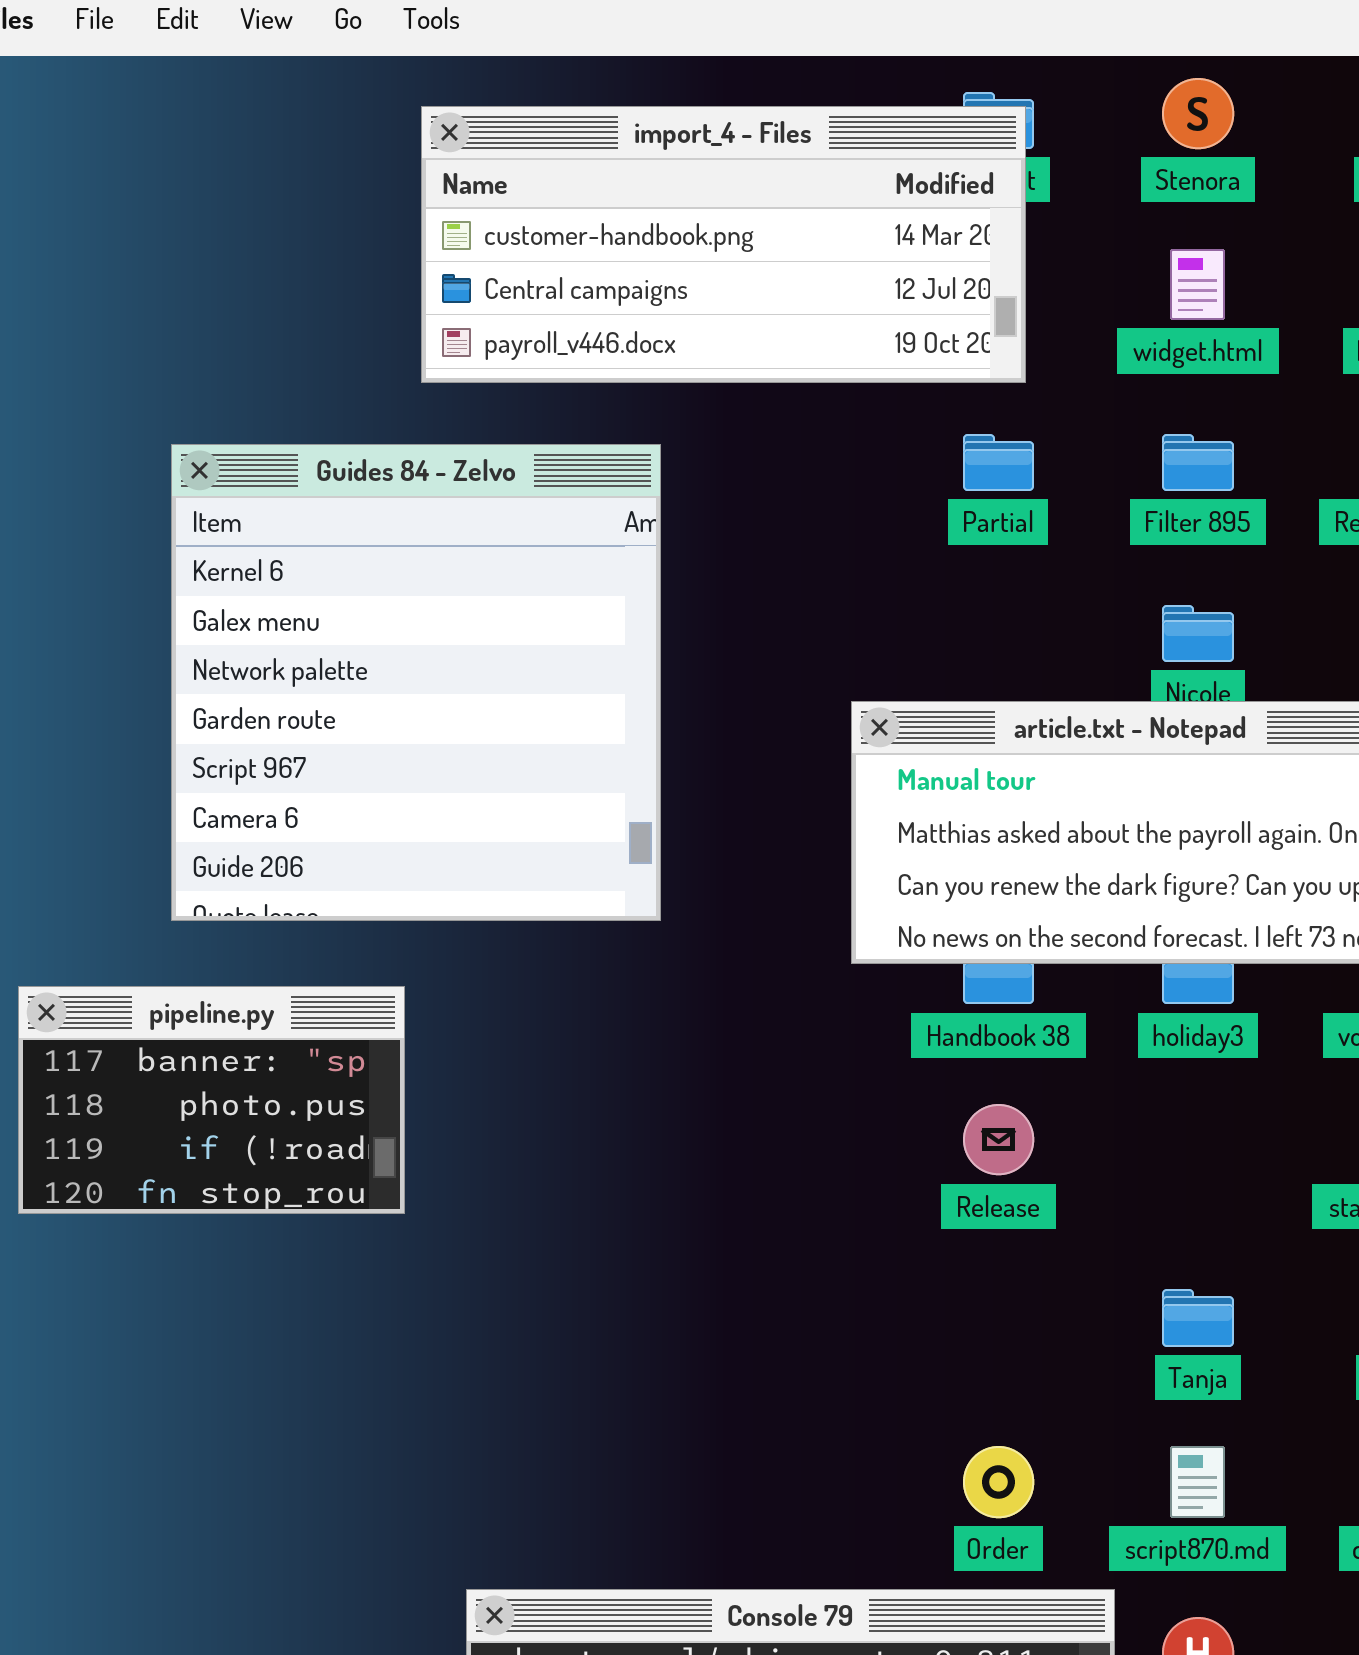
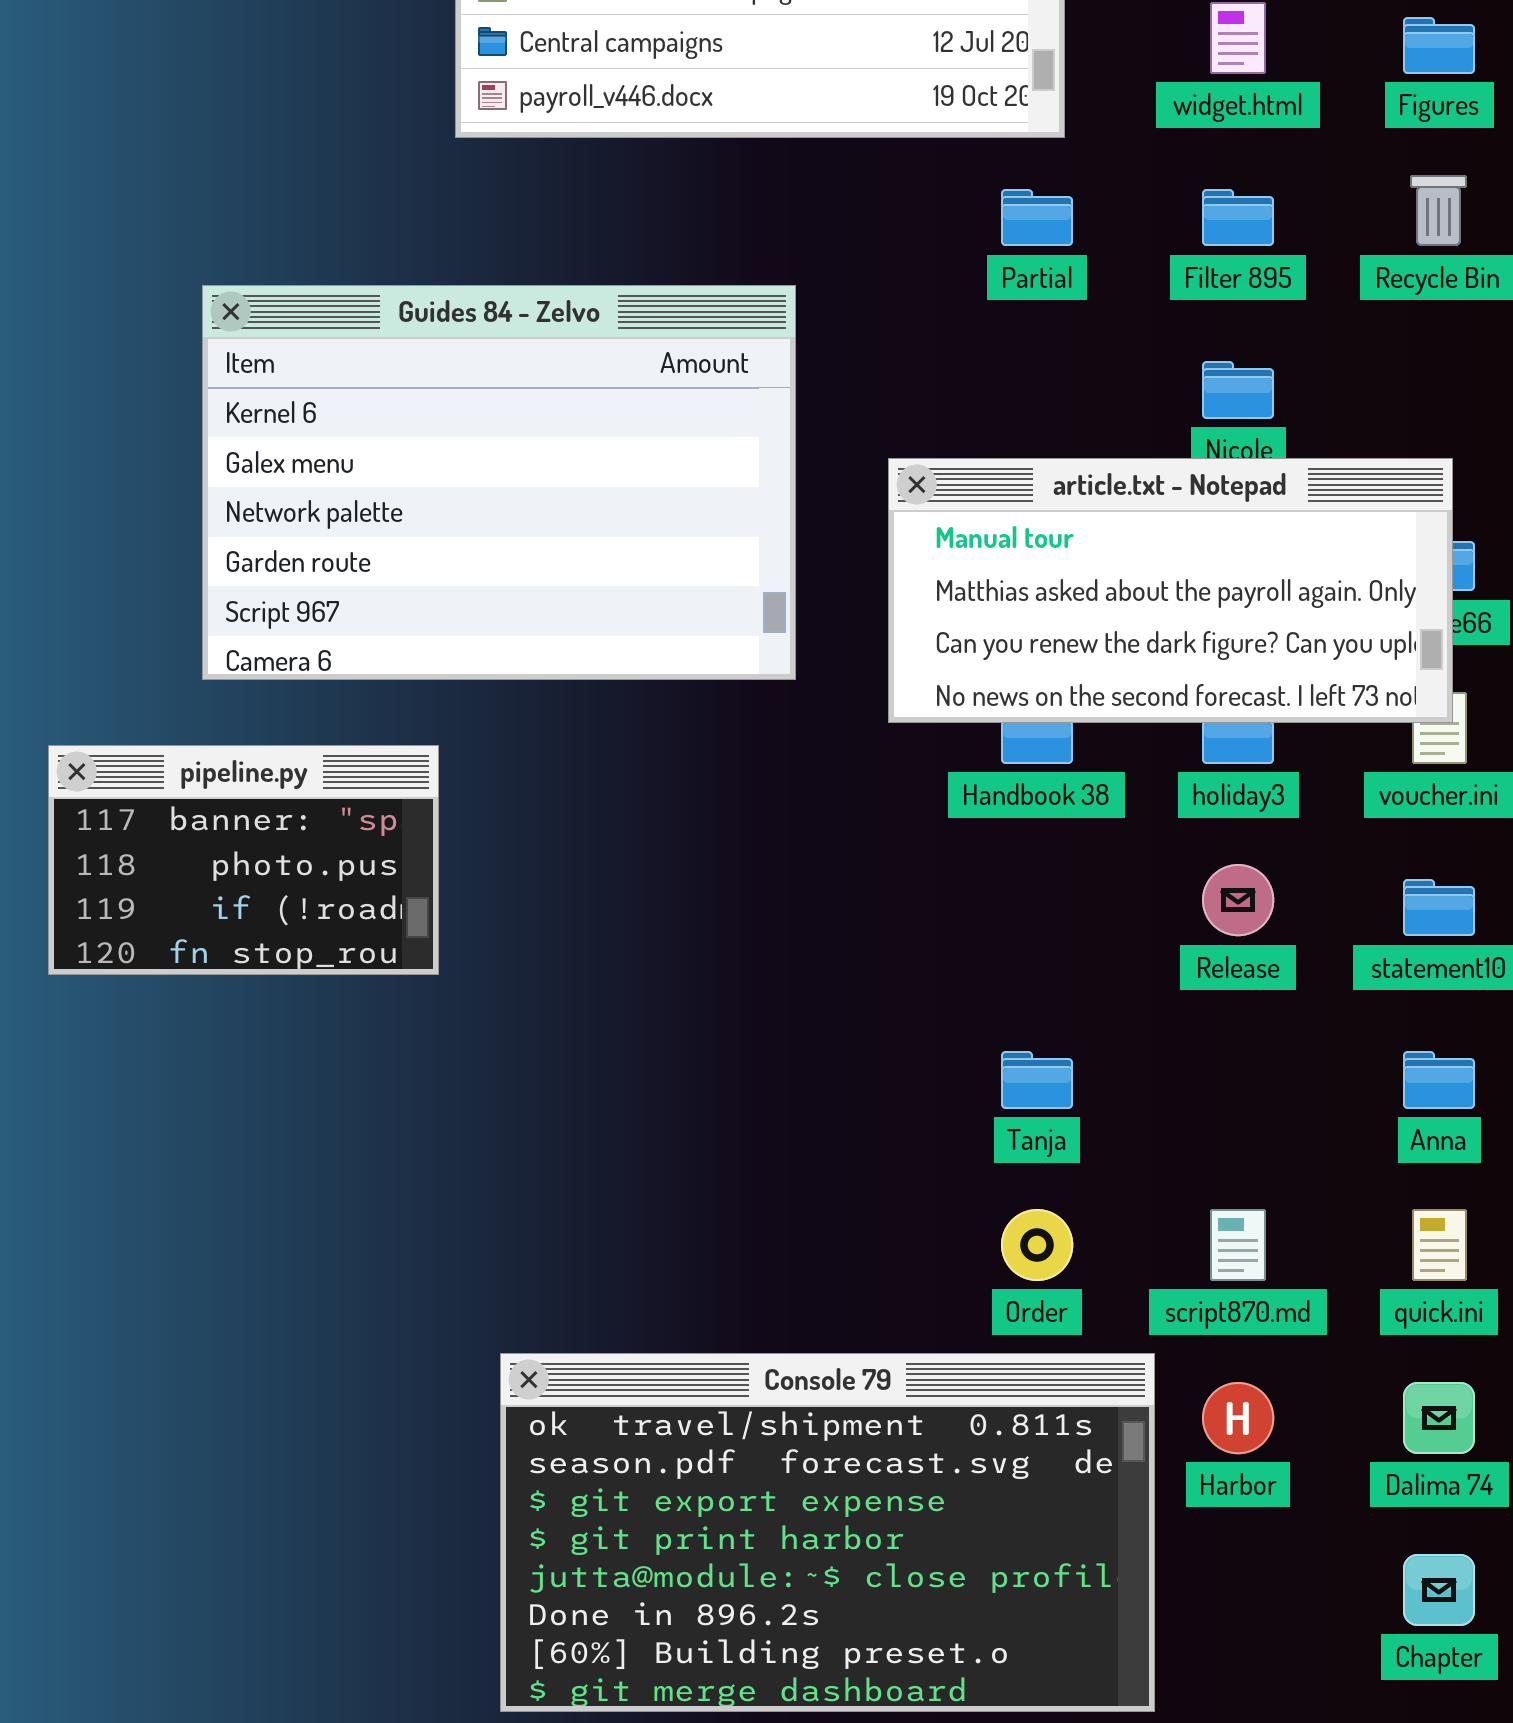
Guides 84 - Zelvo: [171,444,661,921] -> [202,285,796,680], resized
Release: [963,1104,1034,1175] -> [1202,864,1274,936], moved
Tanja: [1162,1289,1234,1347] -> [1001,1051,1073,1109], moved

